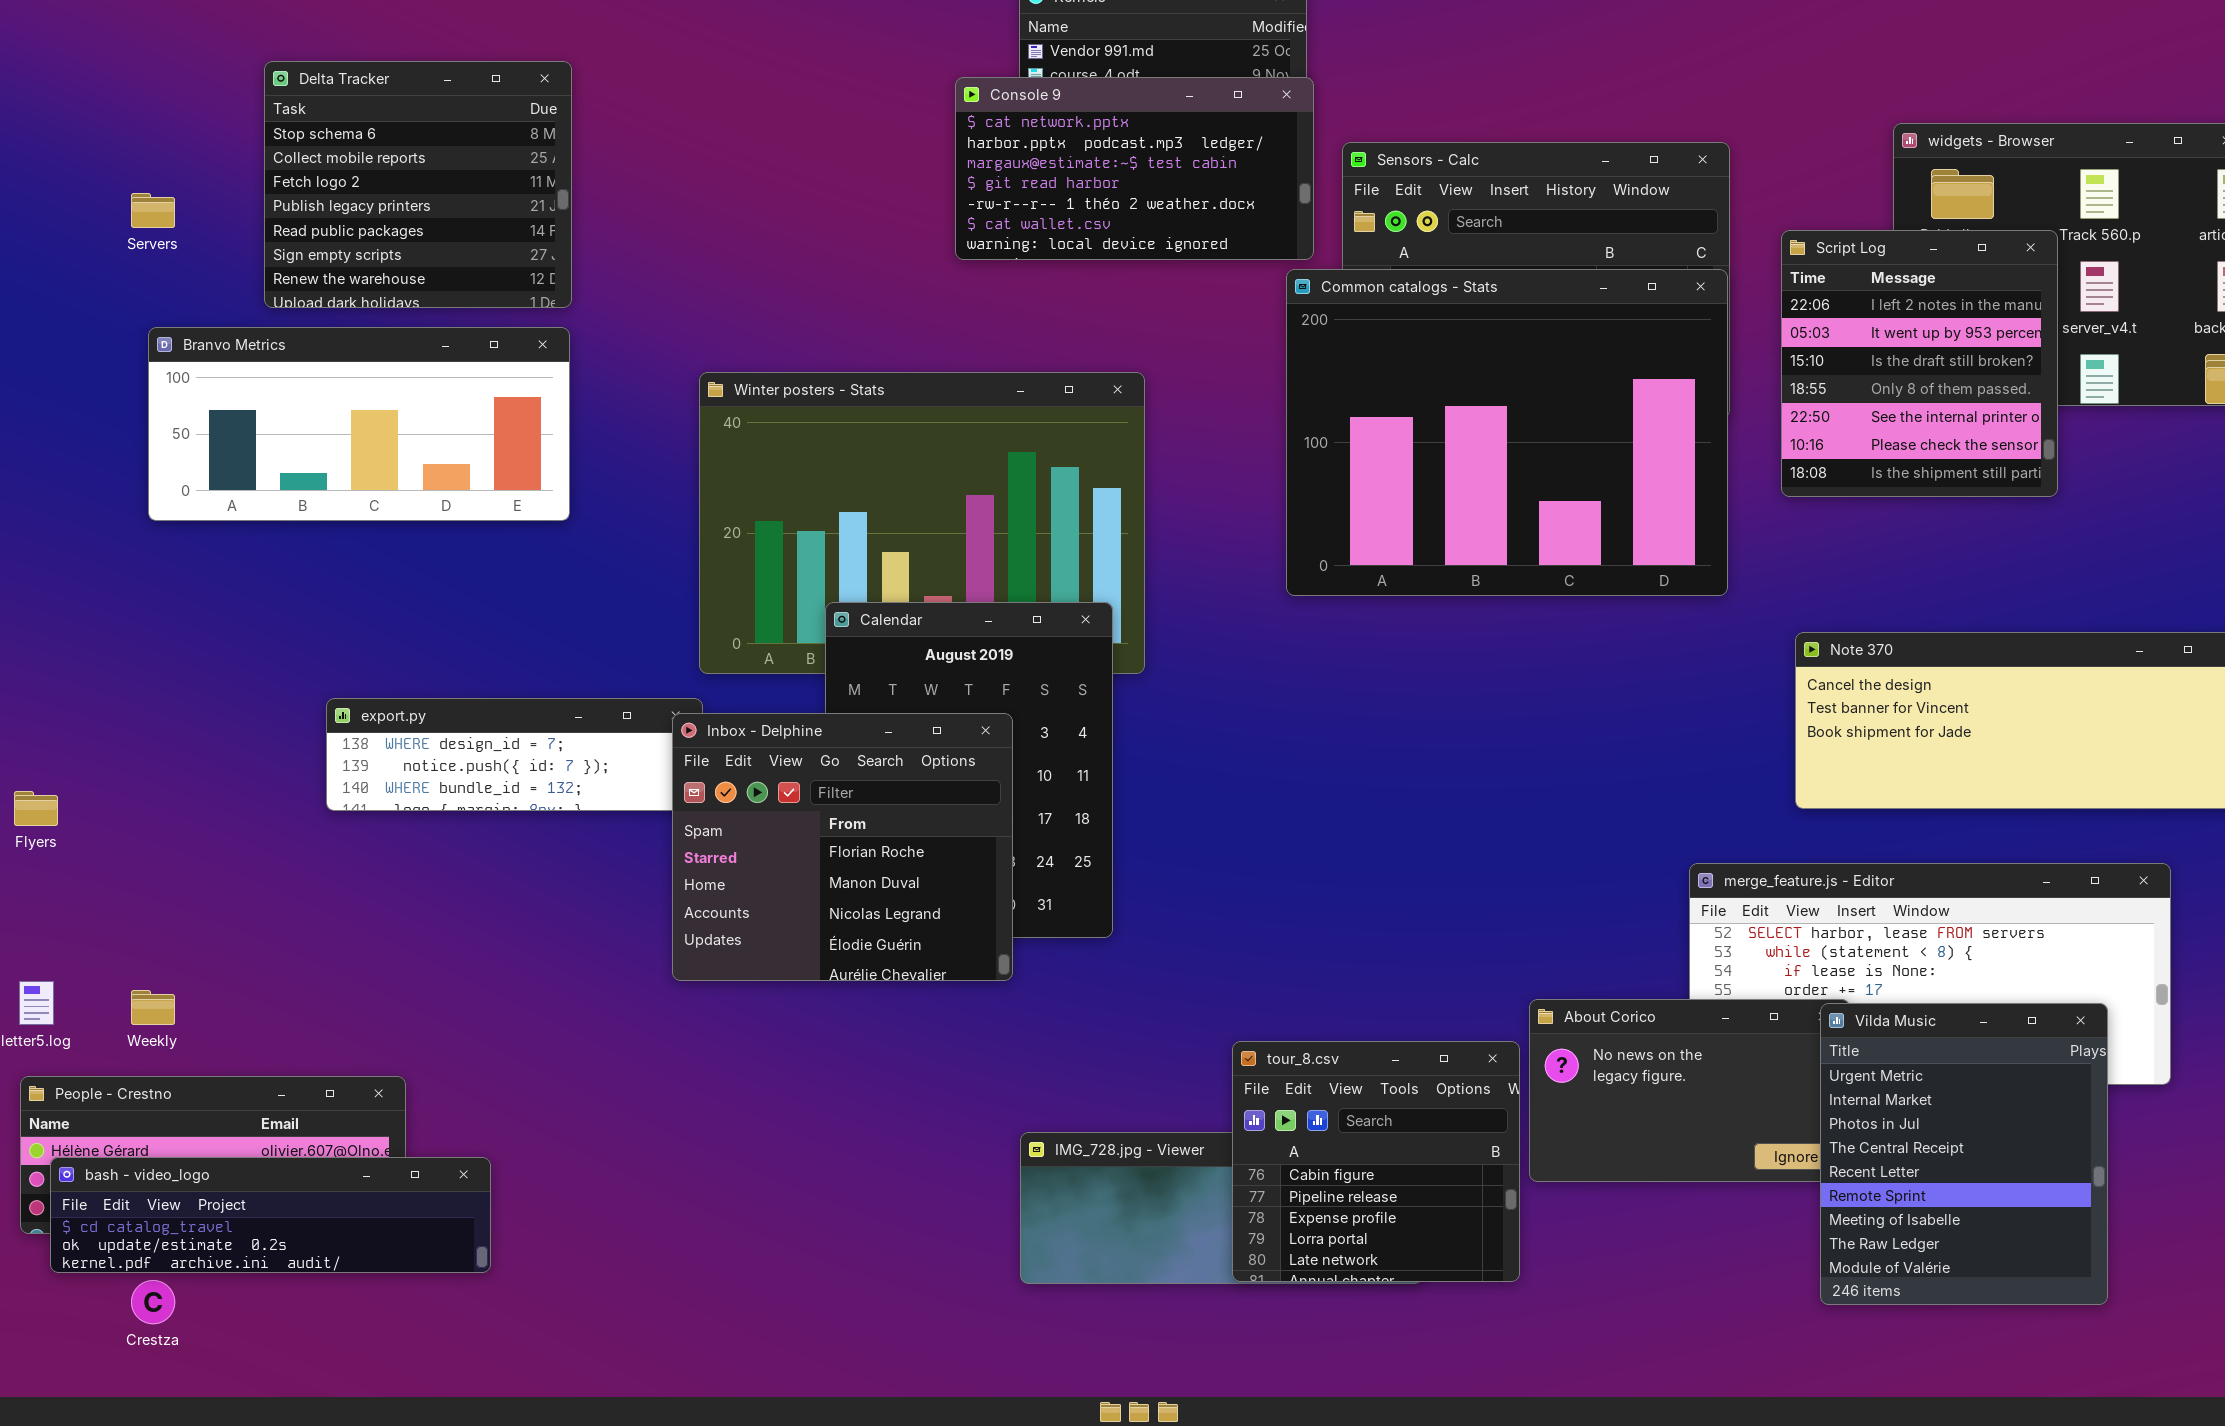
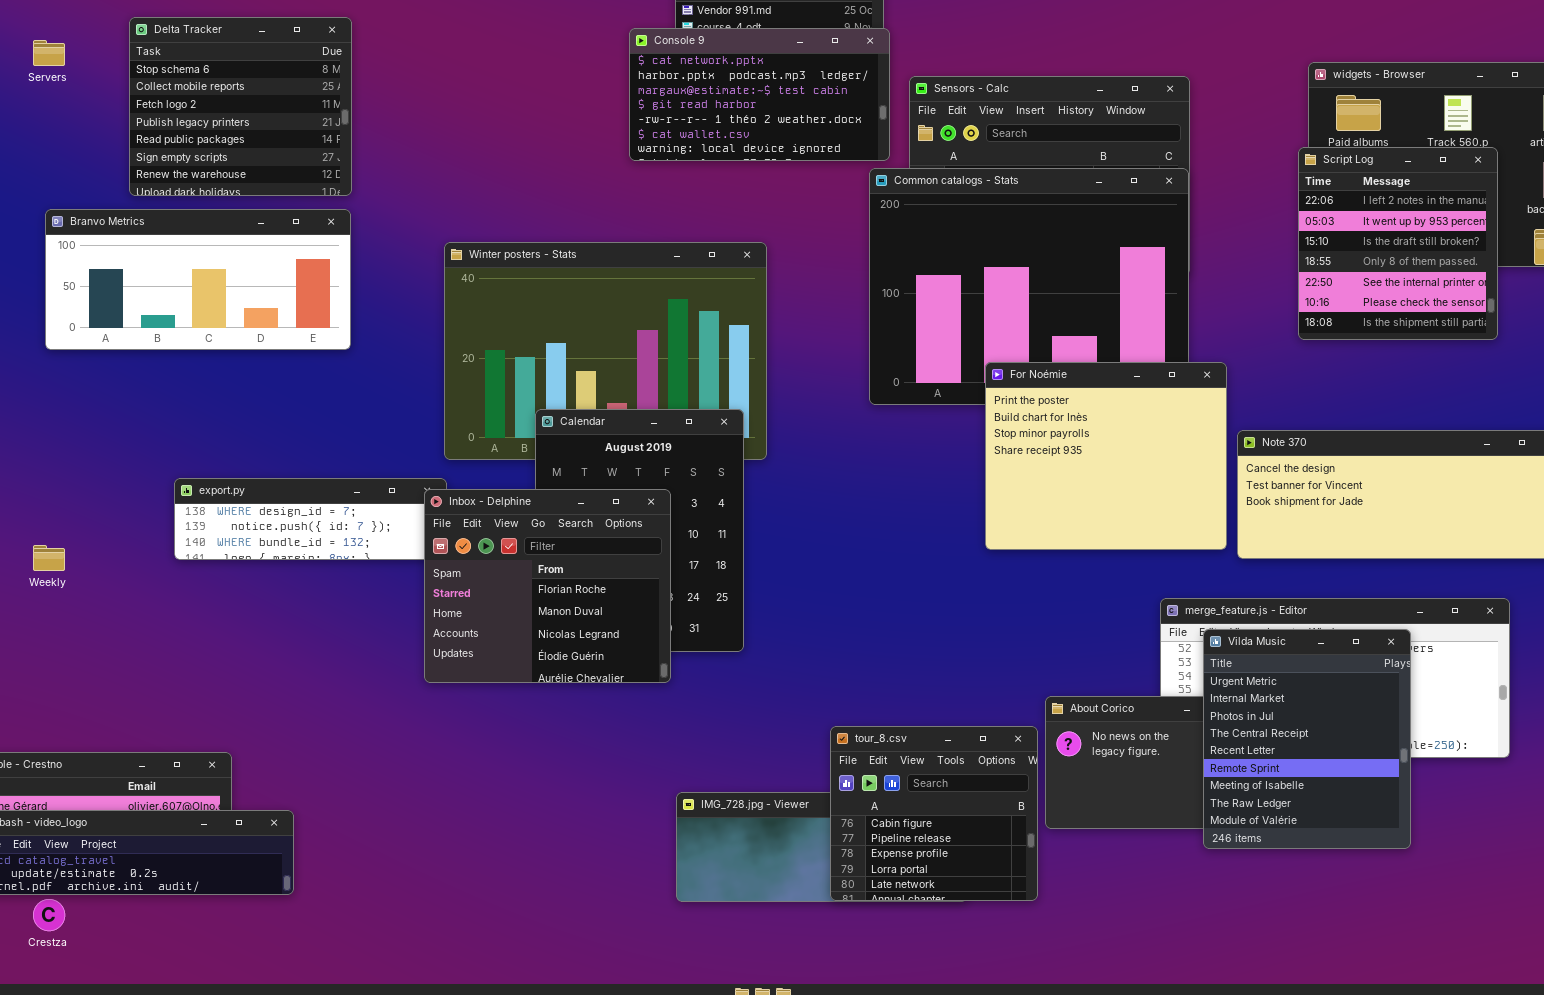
Servers: [131,193,175,228] -> [33,40,65,66], moved
Script Log: [1781,230,2058,497] -> [1298,147,1498,340], moved
For Noémie: none -> [985,362,1227,550], opened
Weekly: [131,990,175,1025] -> [33,545,65,571], moved
Vilda Music: [1820,1003,2108,1305] -> [1203,629,1411,849], moved

